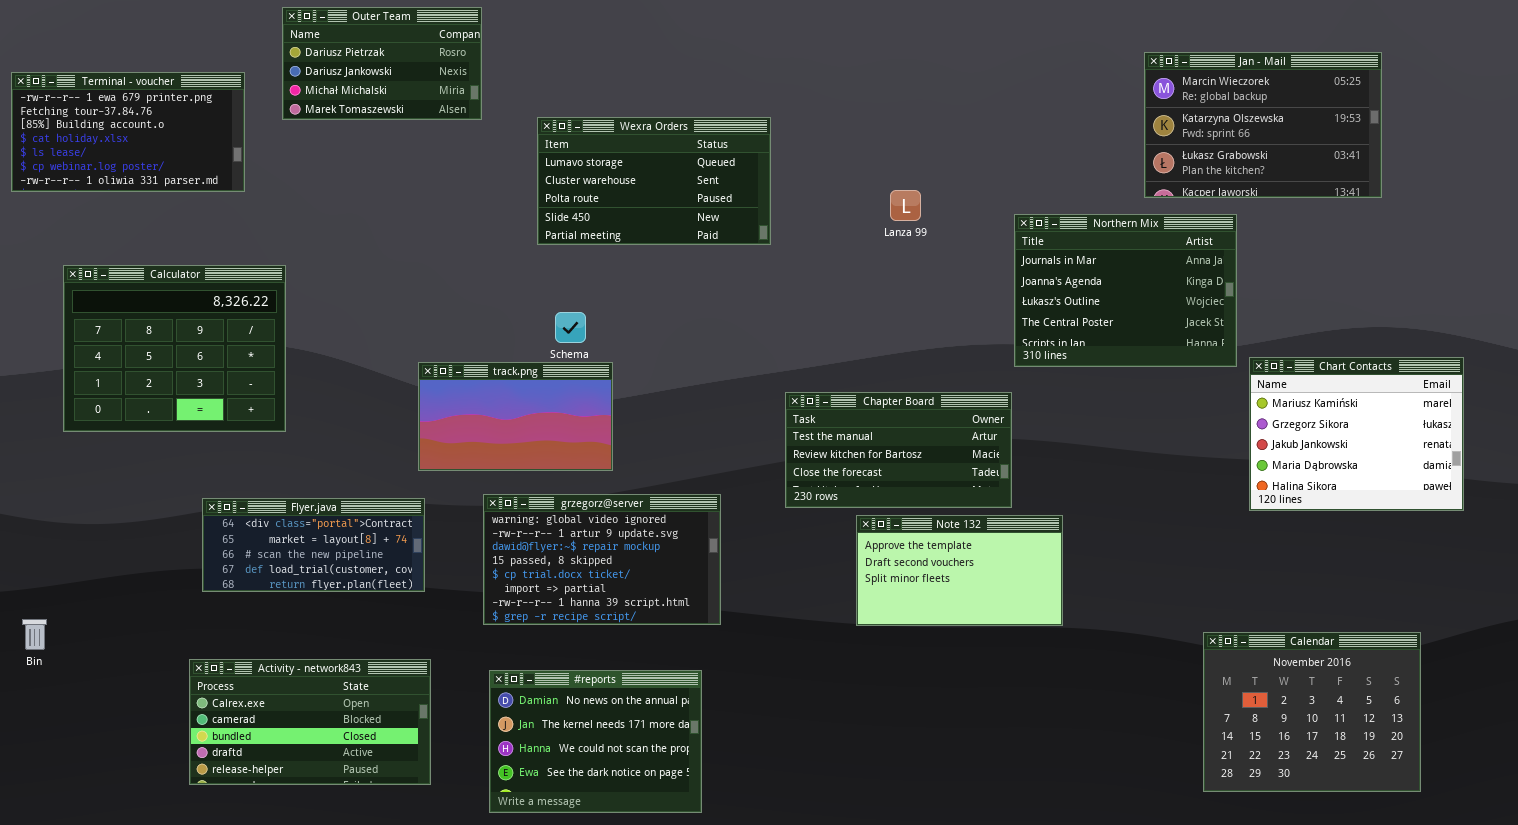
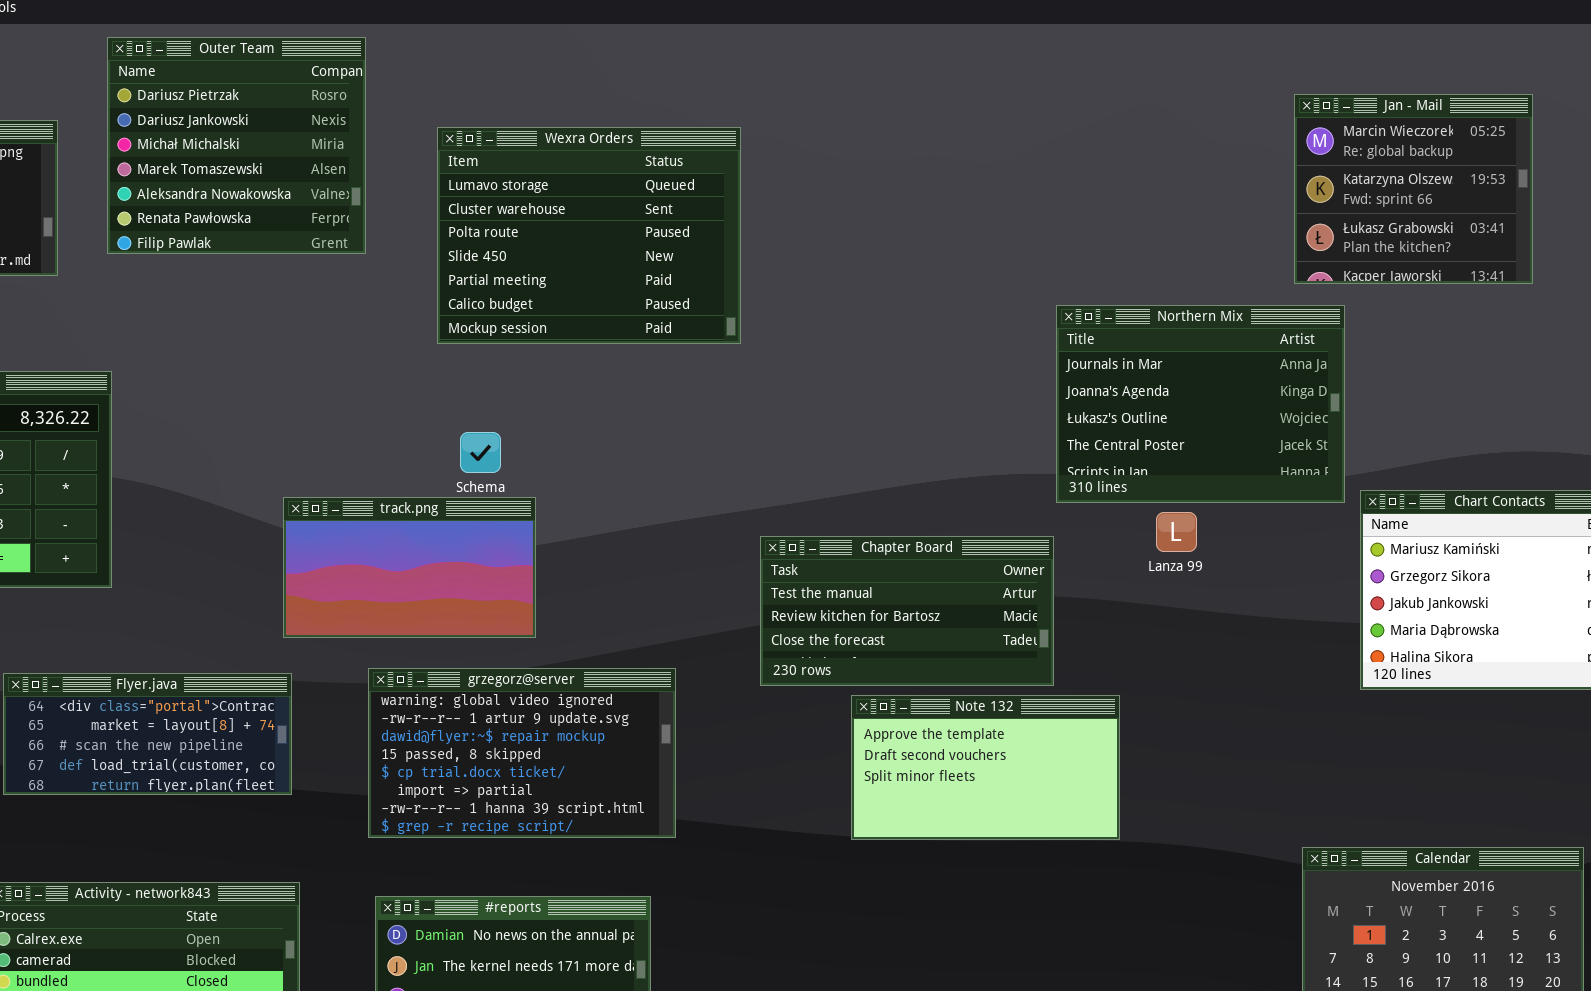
Outer Team: [282,7,482,120] -> [107,37,366,254], resized
Jan - Mail: [1144,52,1382,198] -> [1294,94,1533,284], resized
Wexra Orders: [537,117,771,245] -> [437,127,741,344], resized
Lanza 99: [890,190,921,221] -> [1156,512,1197,552], moved

